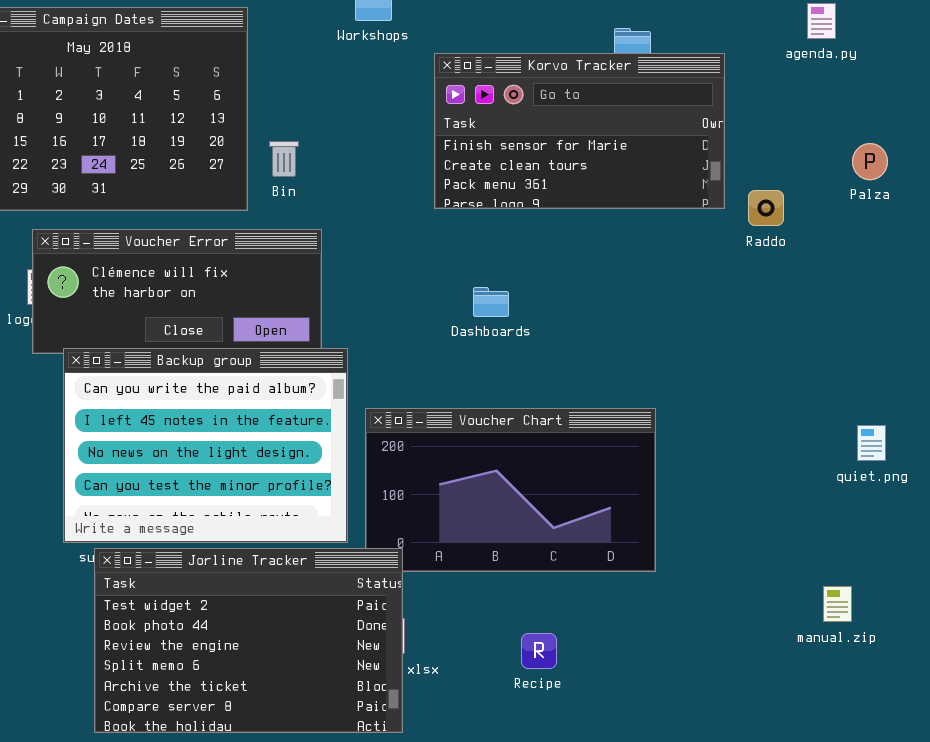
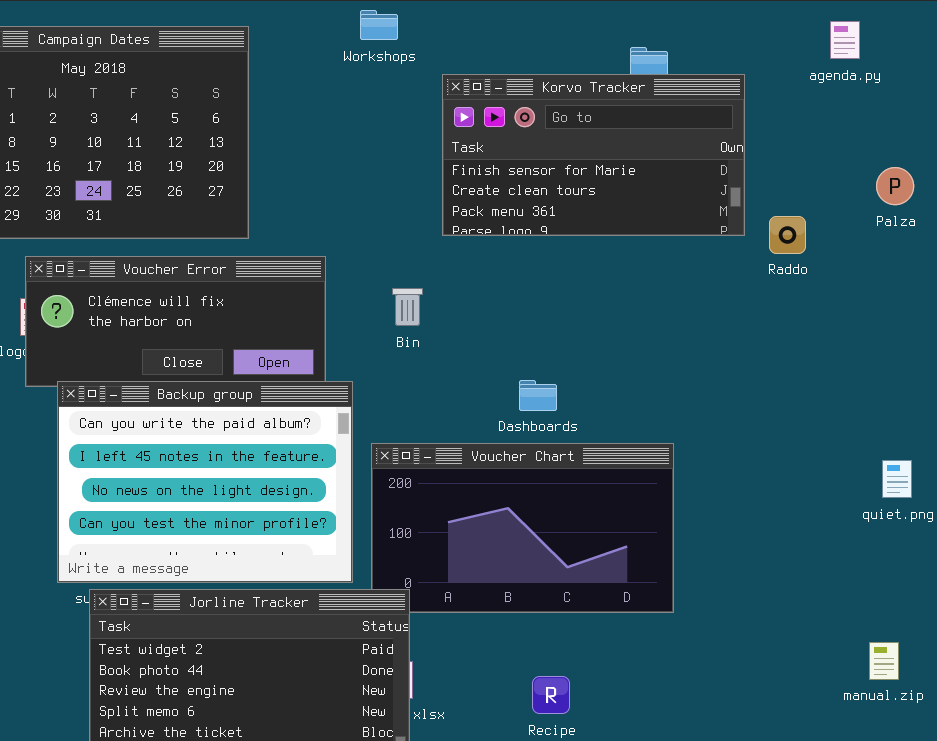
Bin: [269,141,299,177] -> [392,288,423,326], moved
Dashboards: [473,287,509,317] -> [519,380,557,411], moved
manual.zip: [823,586,852,622] -> [869,642,899,680], moved

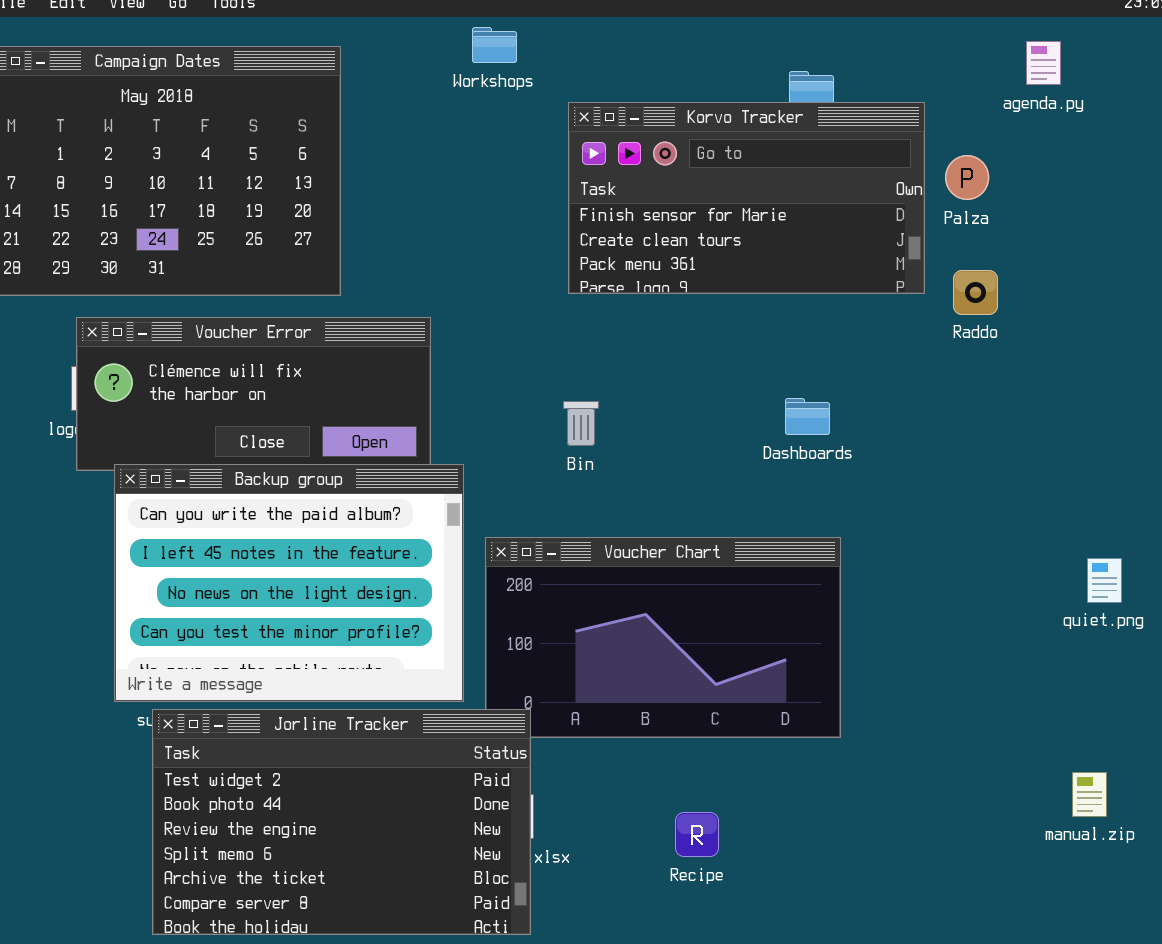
Palza: [876,167,914,205] -> [945,155,989,200], moved
Bin: [392,288,423,326] -> [563,401,599,446], moved
Dashboards: [519,380,557,411] -> [785,398,830,435], moved

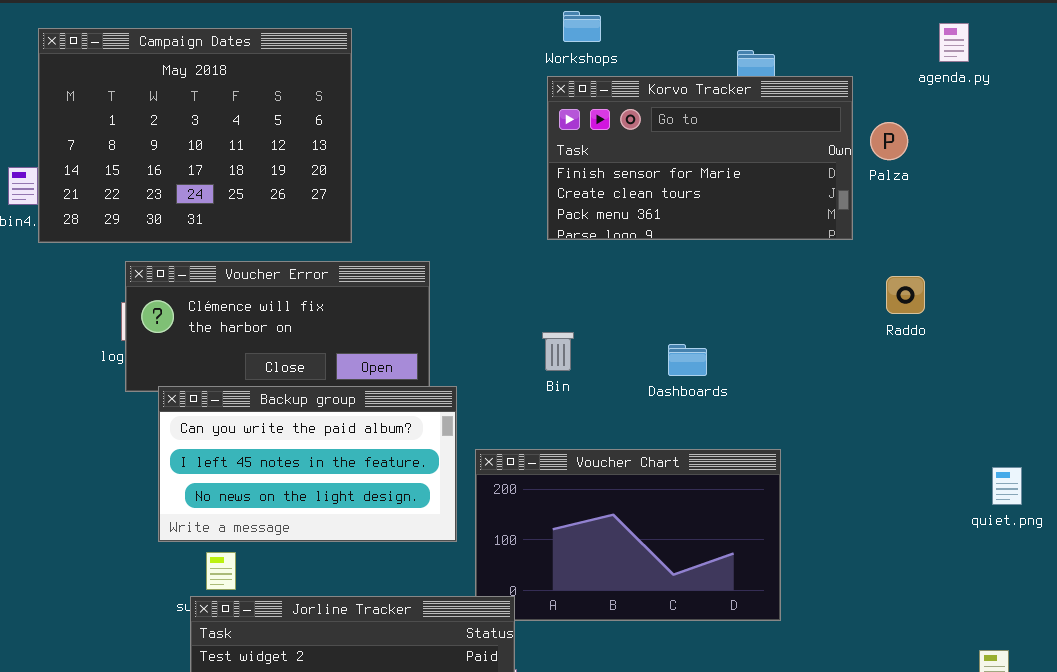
Workshops: [472,27,517,63] -> [563,11,601,42], moved
Raddo: [953,270,998,315] -> [886,276,925,314], moved
Dashboards: [785,398,830,435] -> [668,344,707,376], moved
Backup group: [114,464,464,702] -> [158,386,457,542], resized

